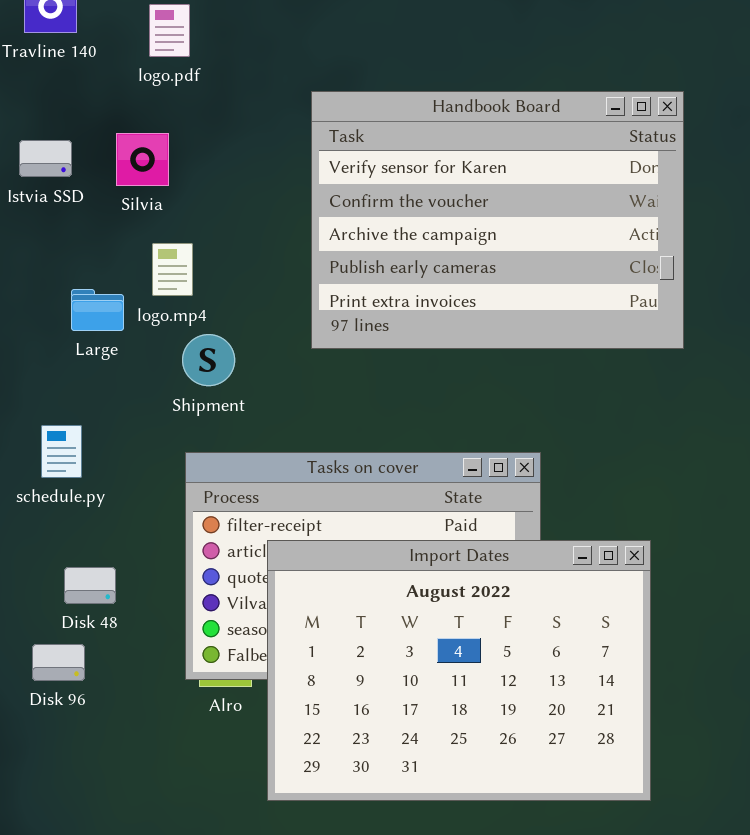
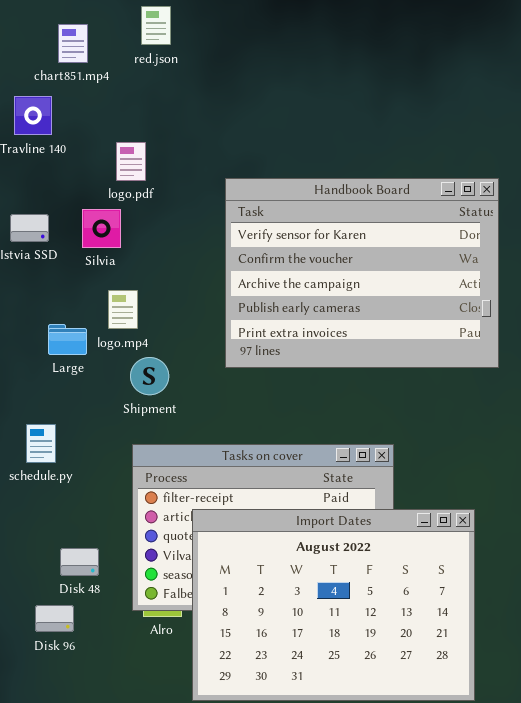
logo.pdf: [149,4,190,57] -> [116,142,146,181], moved
Disk 48: [64,567,116,604] -> [60,548,99,576], moved
Disk 96: [32,644,85,681] -> [35,605,74,632], moved

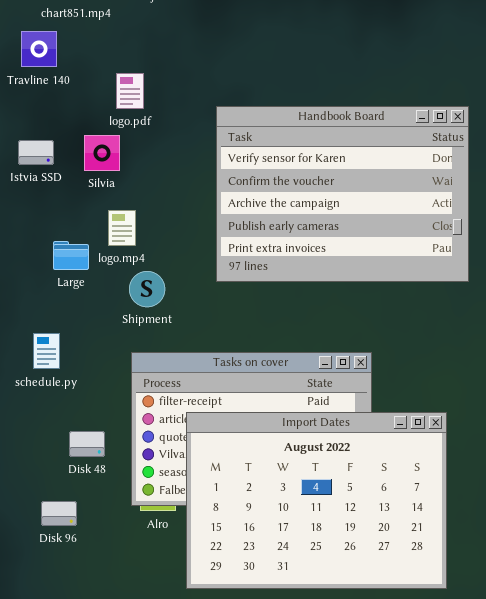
Disk 48: [60,548,99,576] -> [69,431,105,457], moved

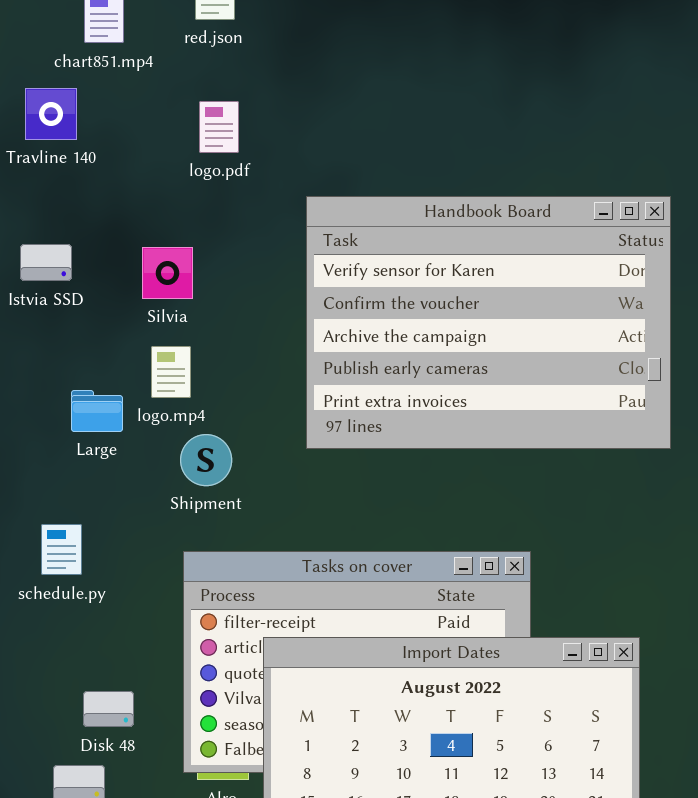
logo.pdf: [116,73,144,109] -> [199,101,239,153], moved
Silvia: [84,135,120,171] -> [142,247,193,299], moved
Disk 48: [69,431,105,457] -> [83,691,134,727], moved

